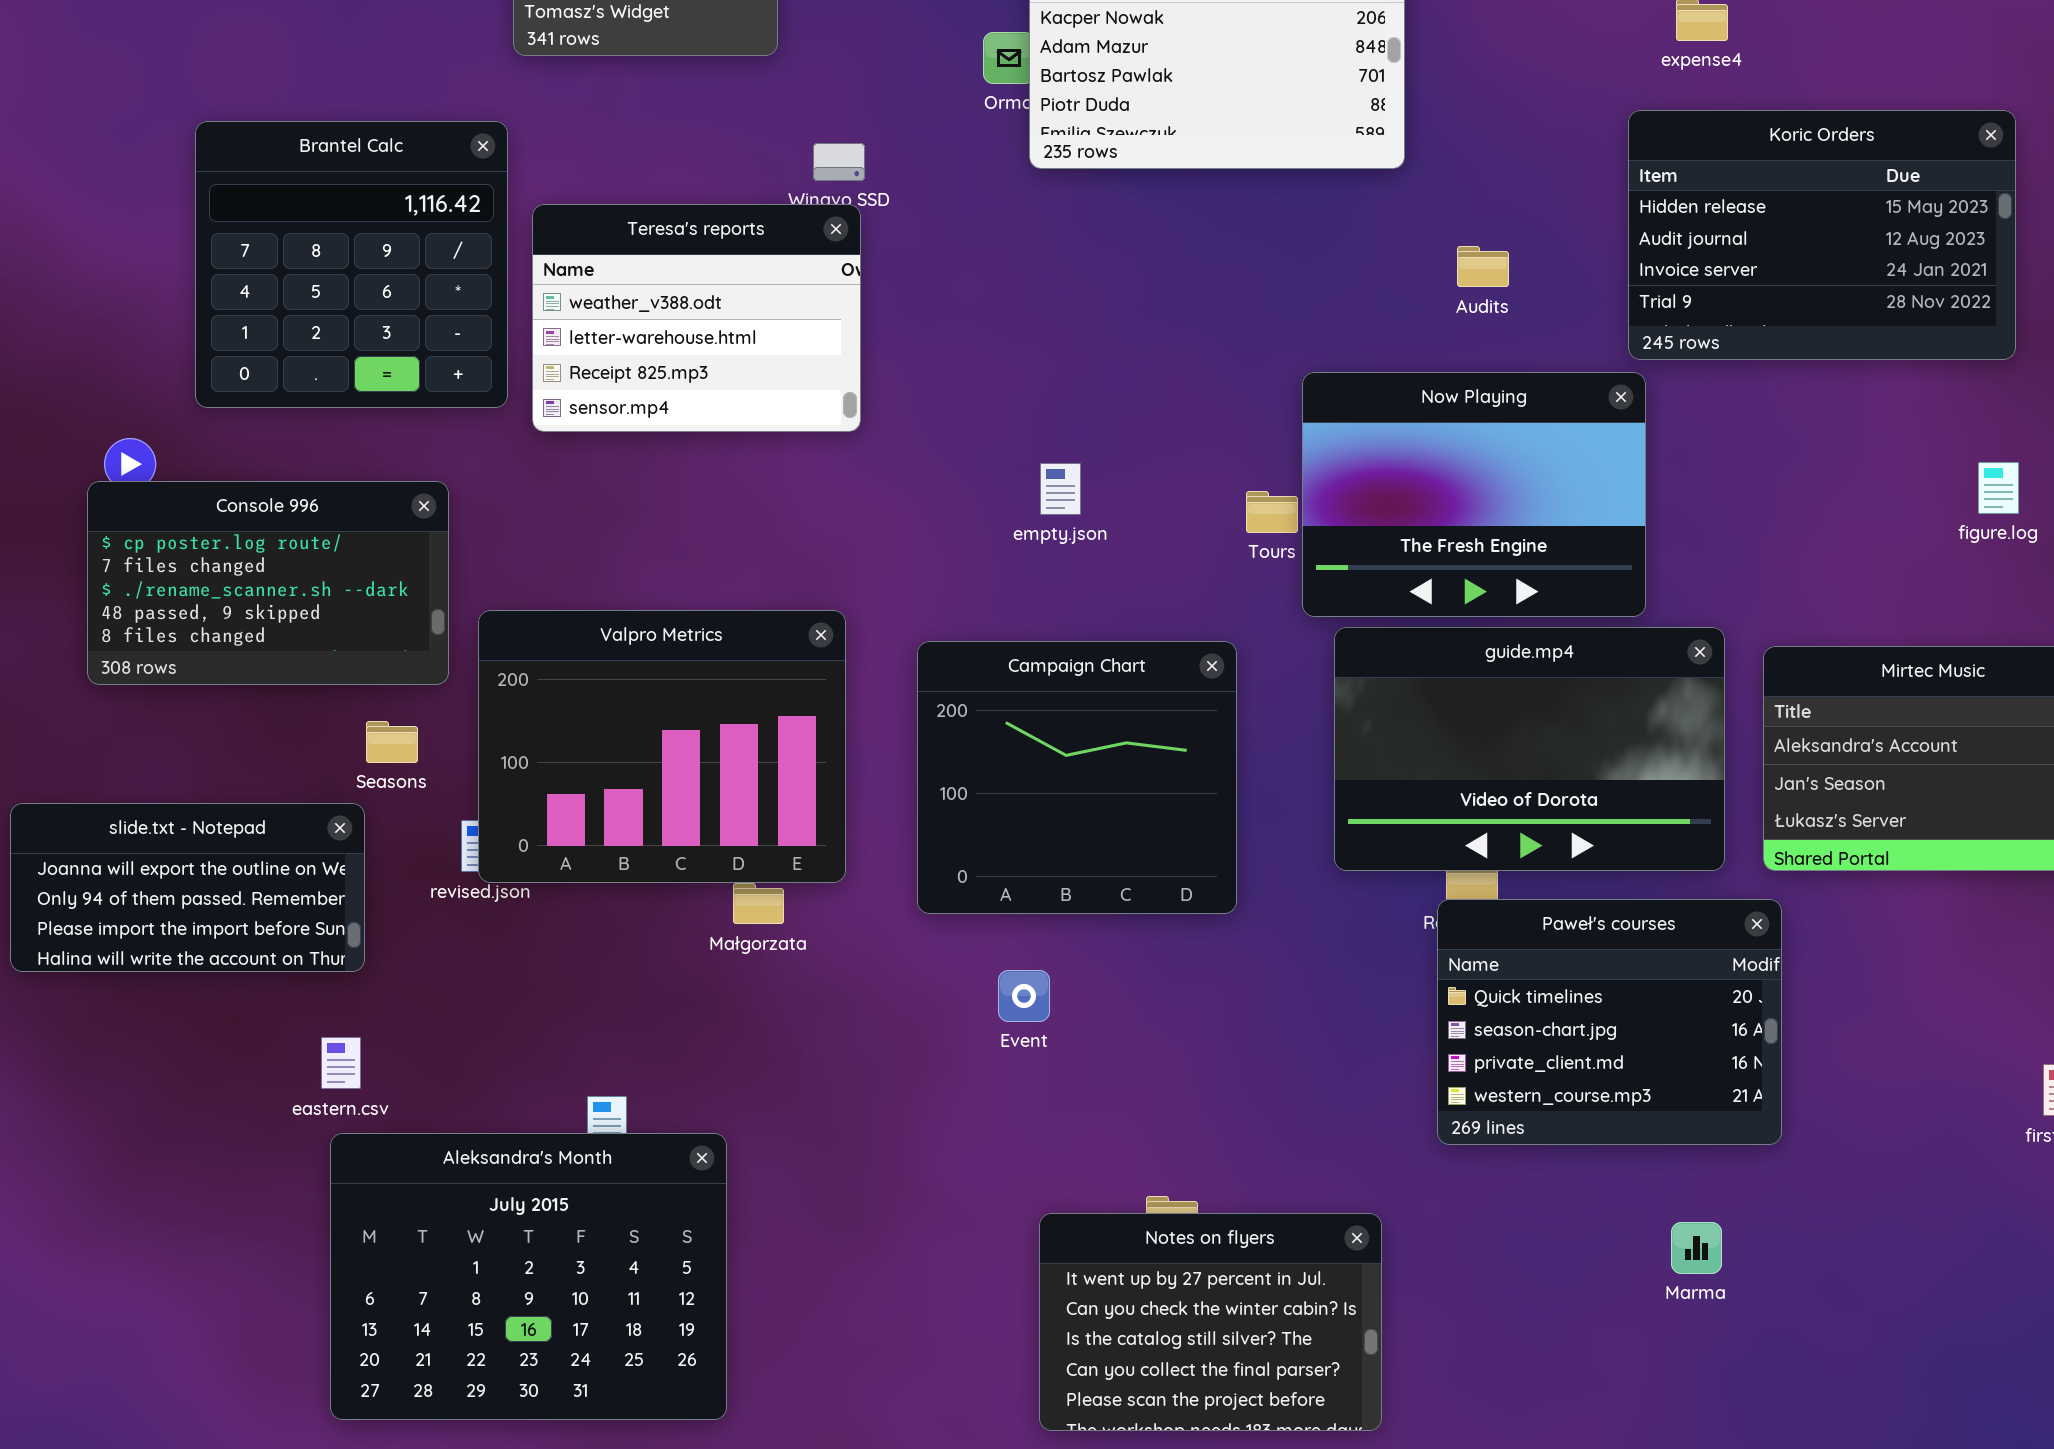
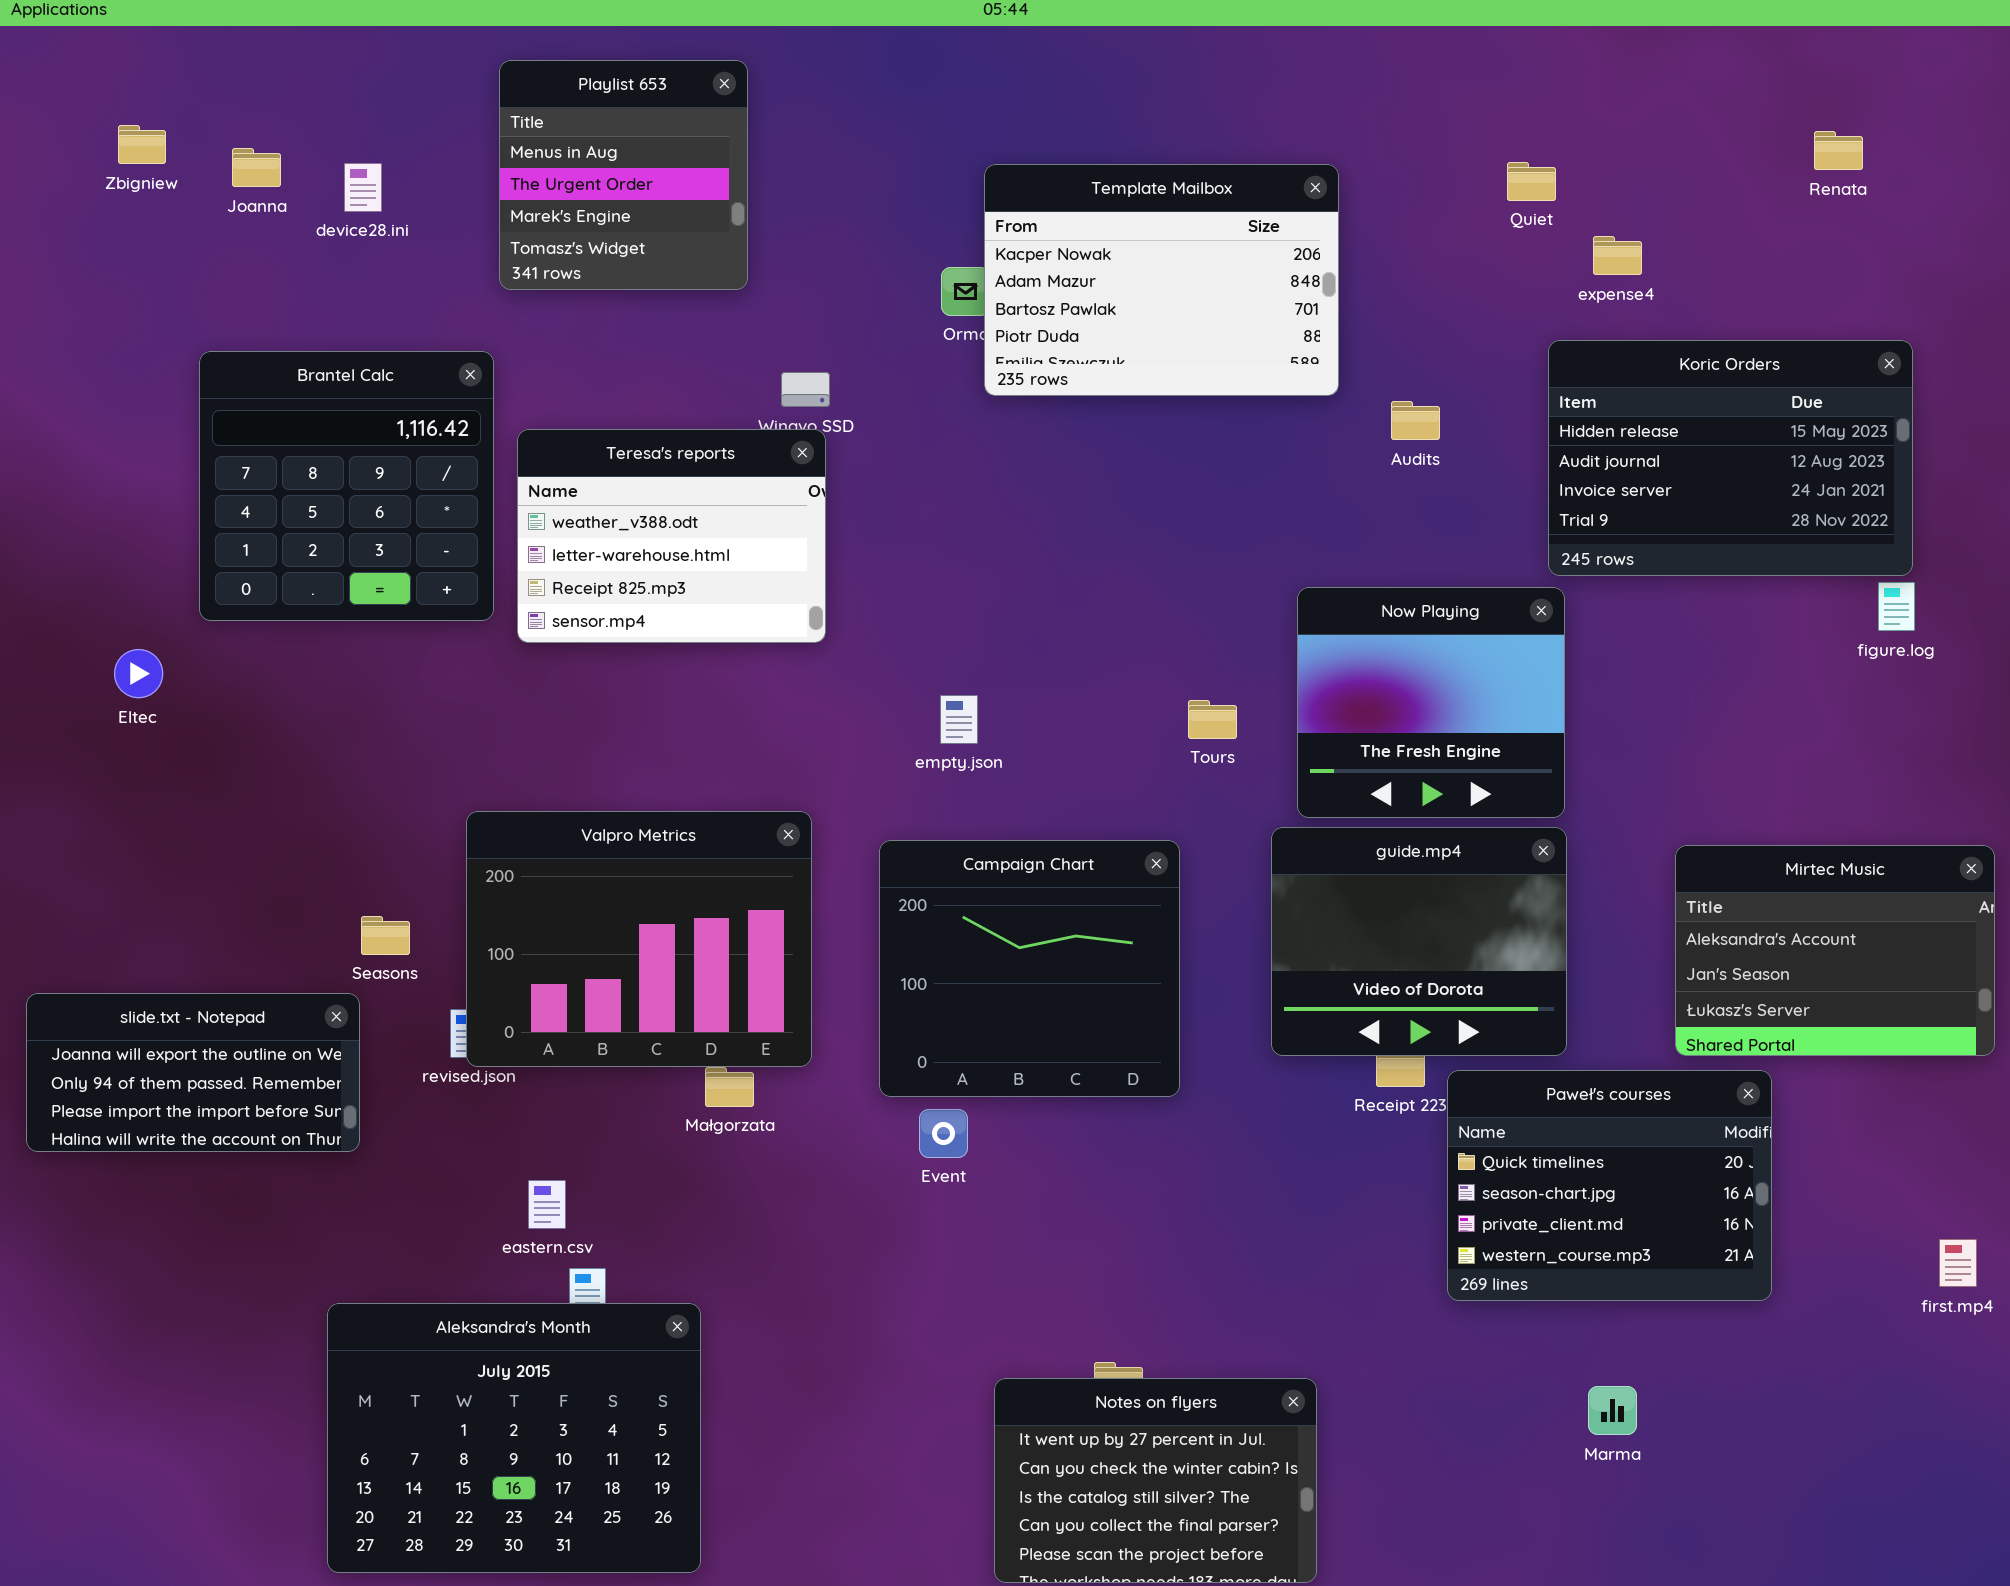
Audits: [1457,246,1509,287] -> [1391,401,1440,440], moved
Now Playing: [1302,372,1646,617] -> [1297,587,1565,818], resized
figure.log: [1978,462,2019,514] -> [1878,582,1915,631], moved
empty.json: [1040,463,1081,515] -> [940,695,978,744], moved
Console 996: [87,481,449,685] -> none, closed
guide.mp4: [1334,627,1725,871] -> [1271,827,1567,1056], resized
Paweł's courses: [1437,899,1782,1145] -> [1447,1070,1772,1301], moved
Event: [998,970,1050,1022] -> [919,1109,968,1158], moved
eastern.csv: [321,1037,361,1089] -> [528,1180,566,1229], moved

